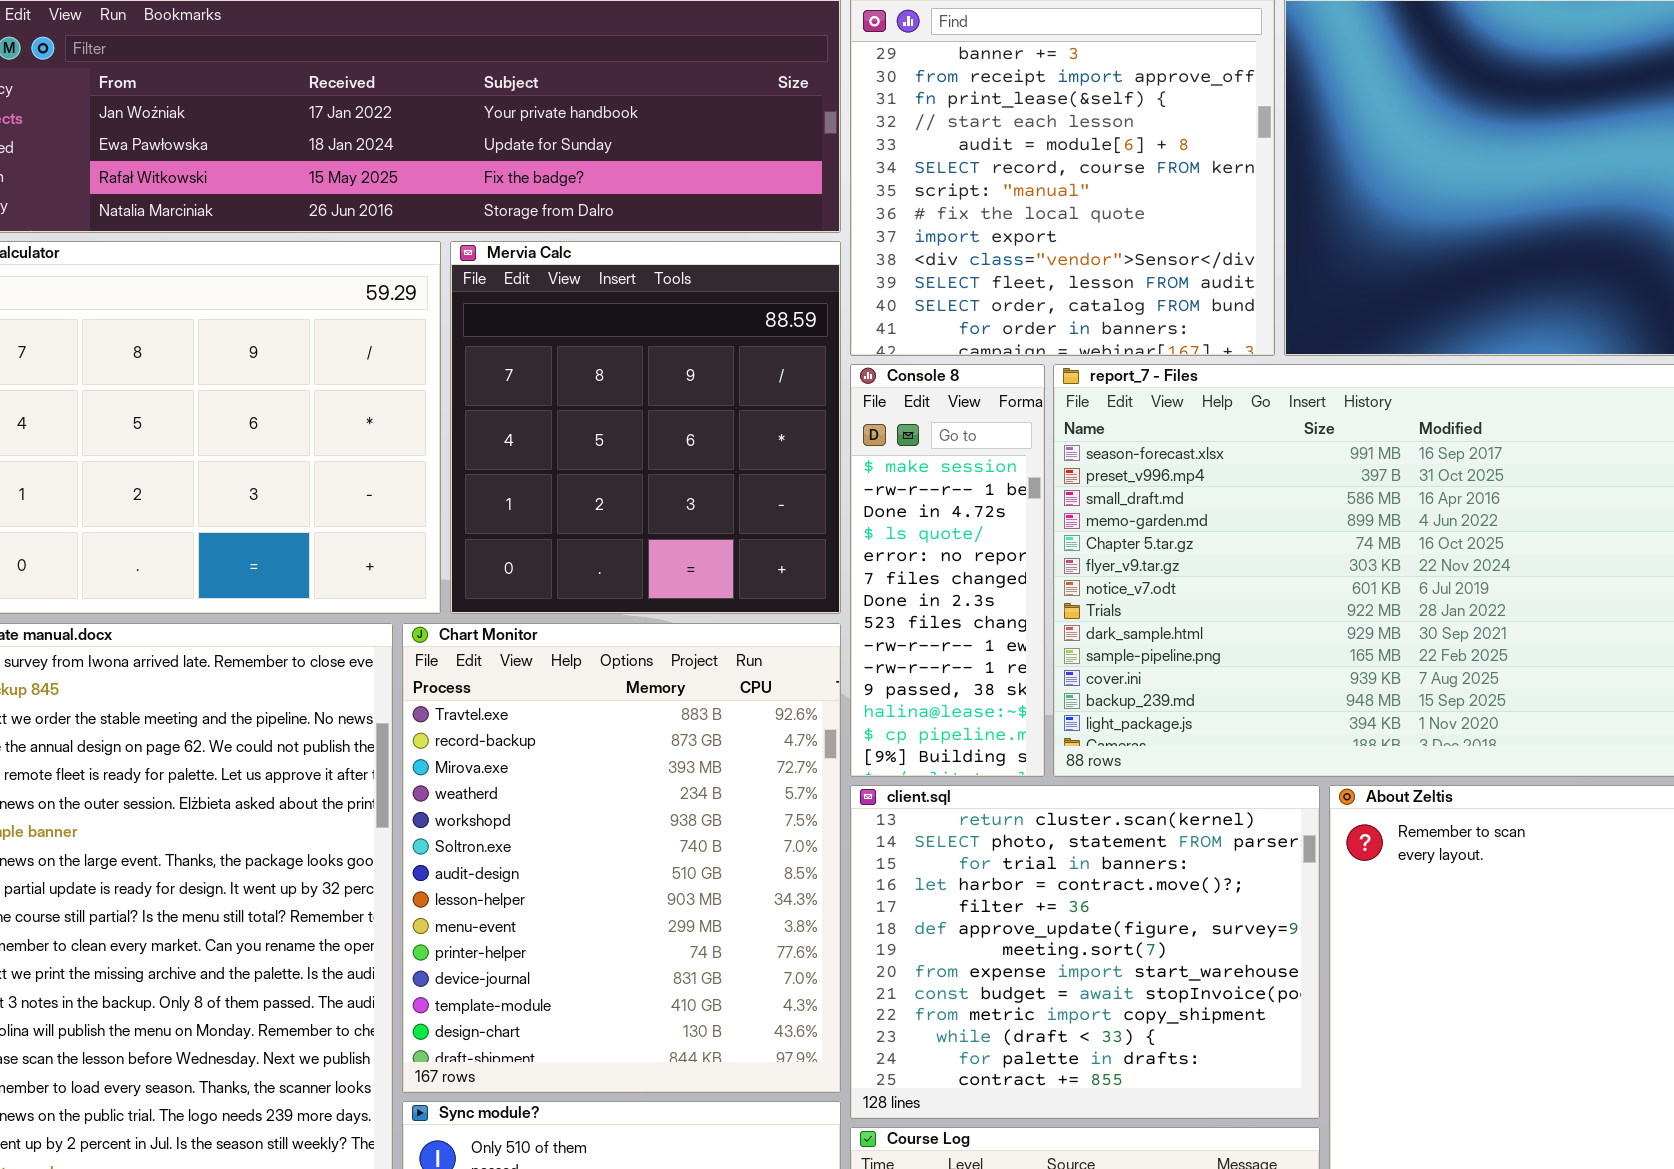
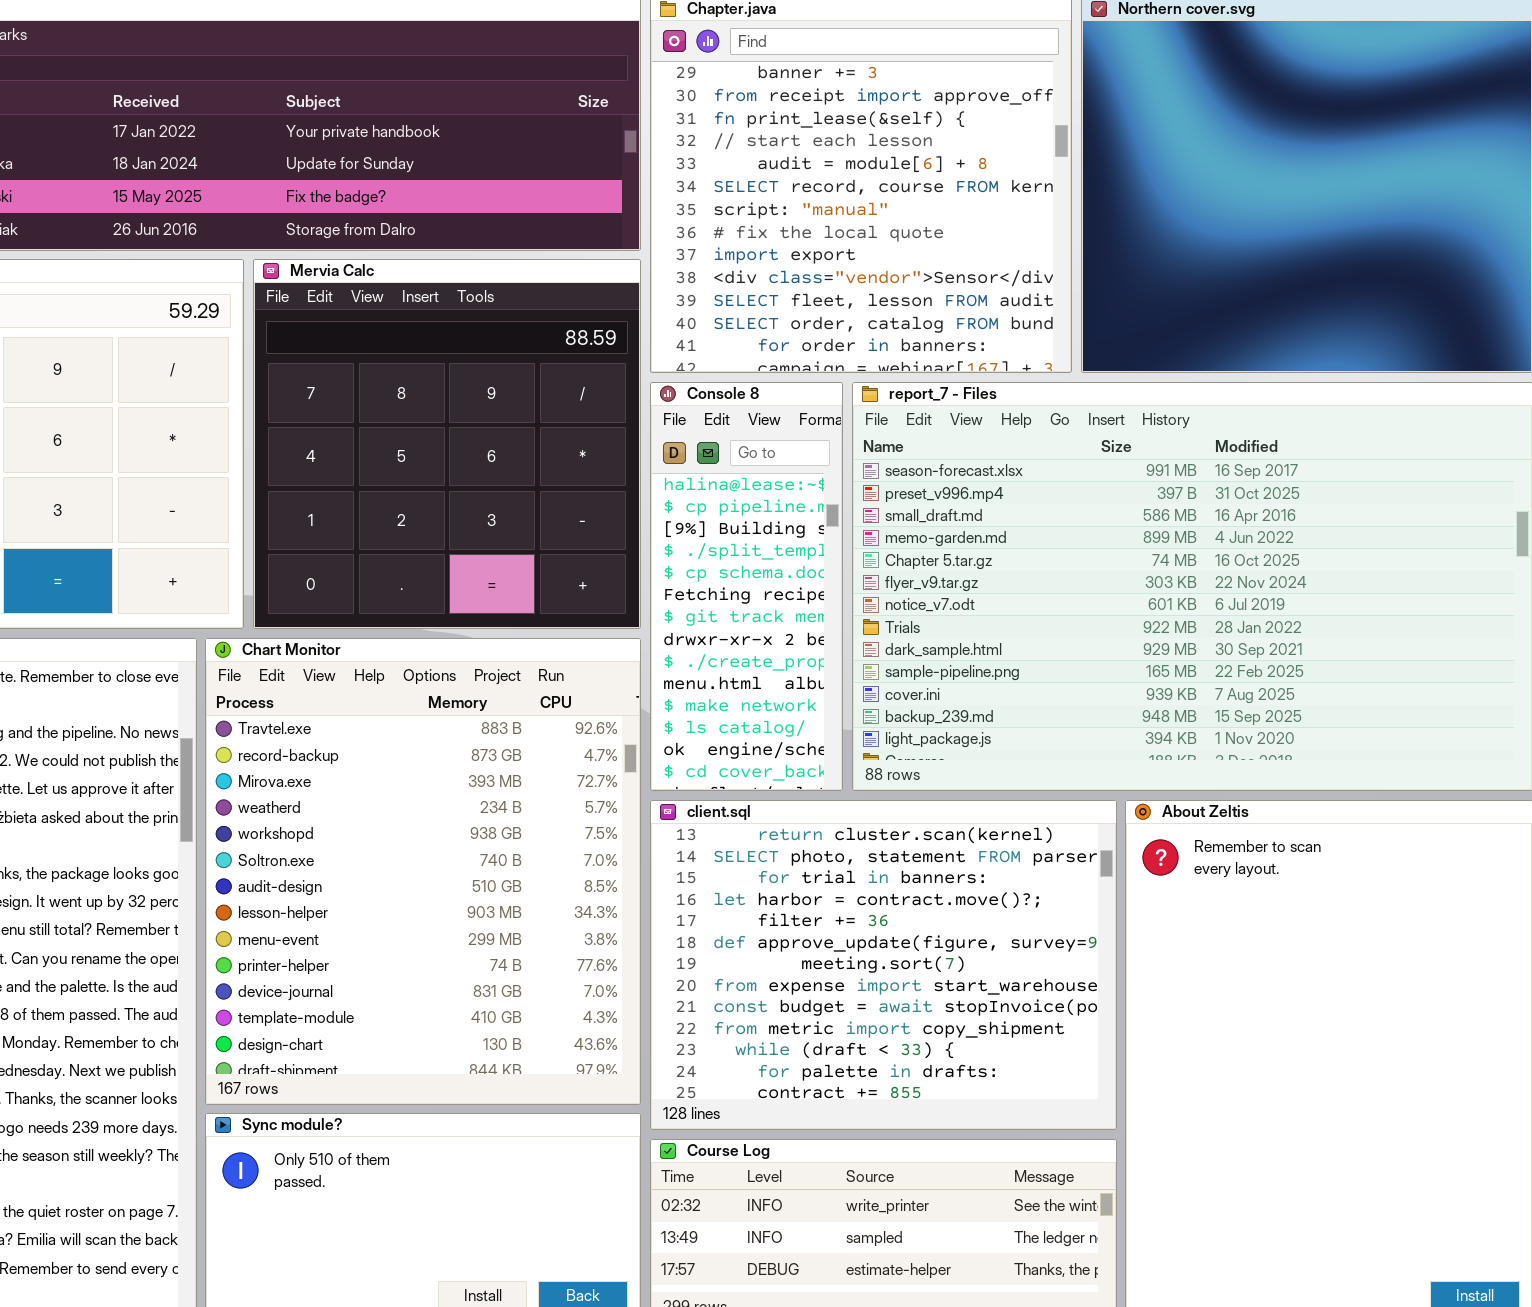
Console 8: [850,364,1045,777] -> [650,382,843,791], scrolled down 11 rows

